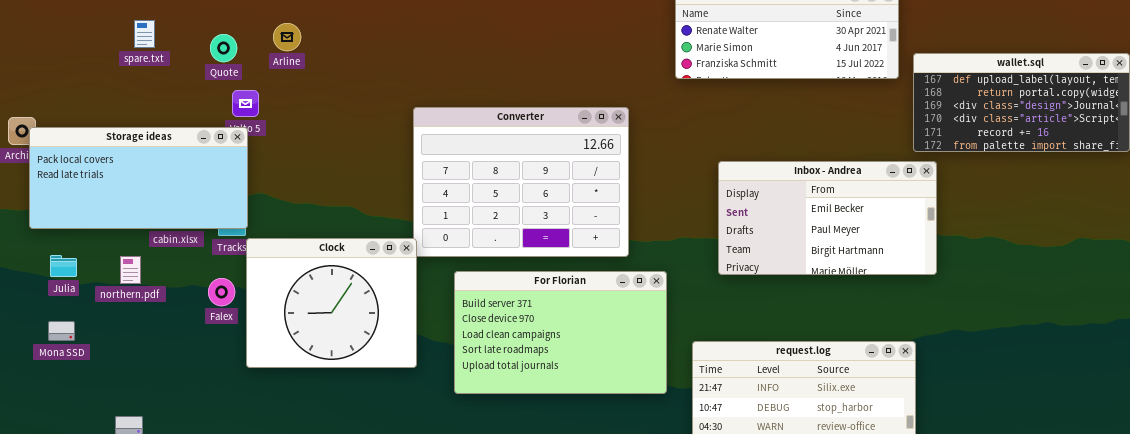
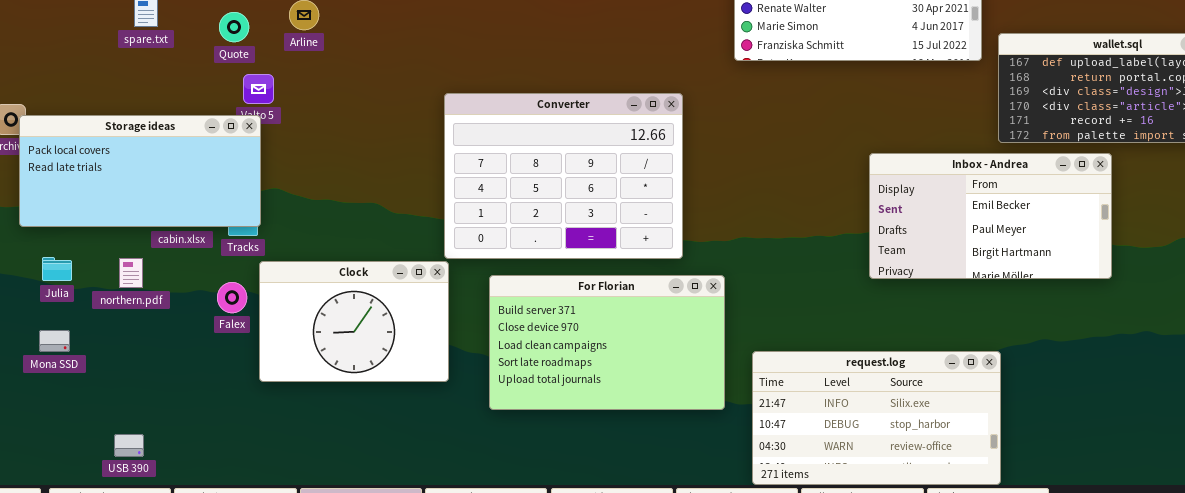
Inbox - Andrea: [718,161,937,275] -> [869,153,1112,279], moved
Clock: [246,238,417,368] -> [259,261,449,382], resized

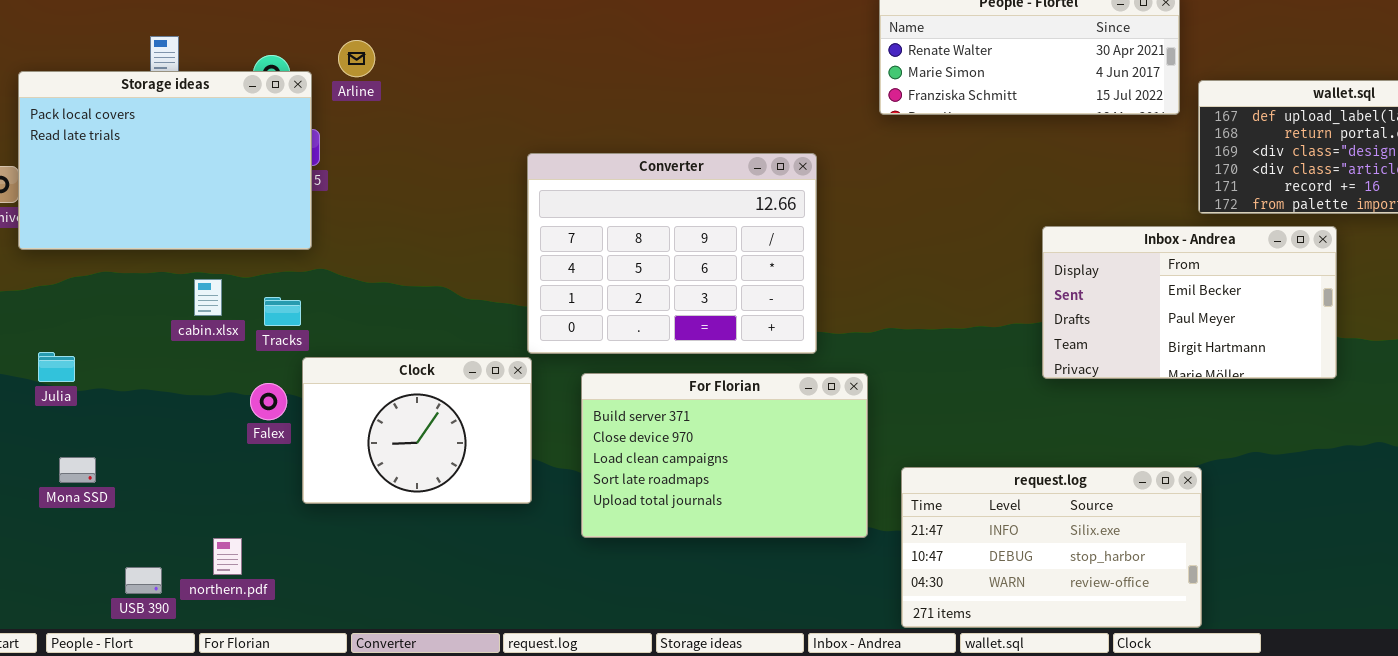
Storage ideas: [19,115,261,227] -> [18,71,312,250], moved, resized
northern.pdf: [119,258,143,288] -> [213,538,242,575], moved
Mona SSD: [39,330,70,352] -> [59,457,96,483], moved

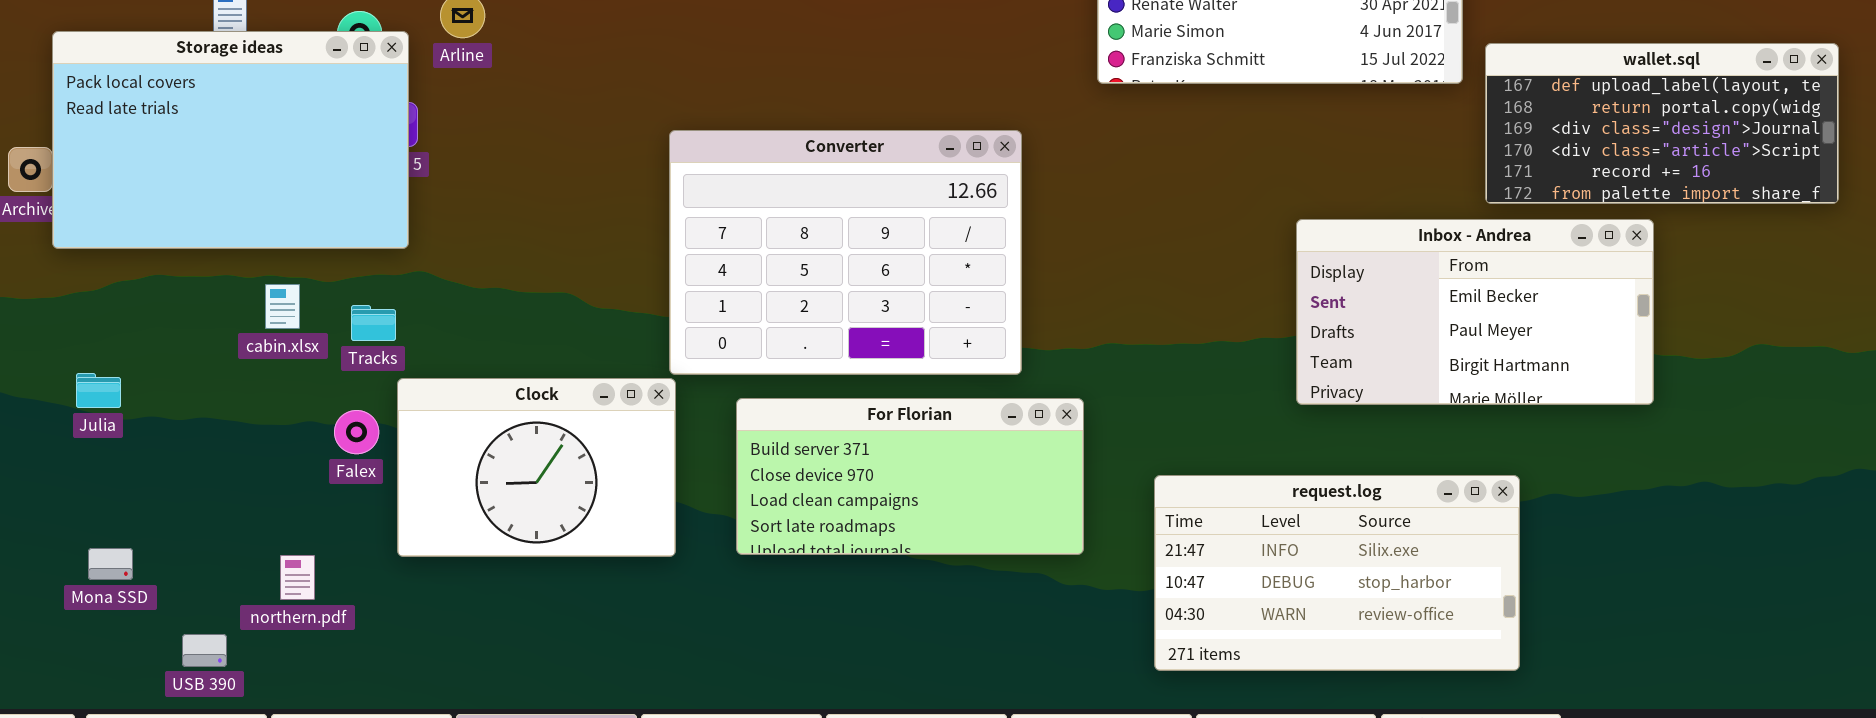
For Florian: [581,373,868,538] -> [736,398,1084,555], resized
Mona SSD: [59,457,96,483] -> [88,548,133,580], moved
request.log: [901,467,1202,628] -> [1154,475,1520,671], moved
northern.pdf: [213,538,242,575] -> [280,555,315,600], moved

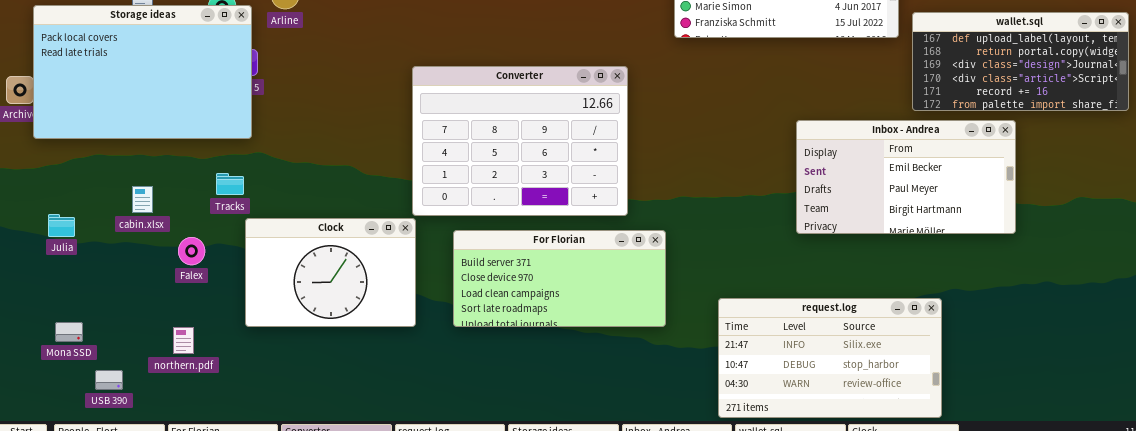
cabin.xlsx: [265,284,300,329] -> [132,186,153,213], moved
Falex: [334,410,379,454] -> [178,237,205,265], moved
request.log: [1154,475,1520,671] -> [718,298,942,418], moved
USB 390: [182,634,227,667] -> [95,370,123,390], moved

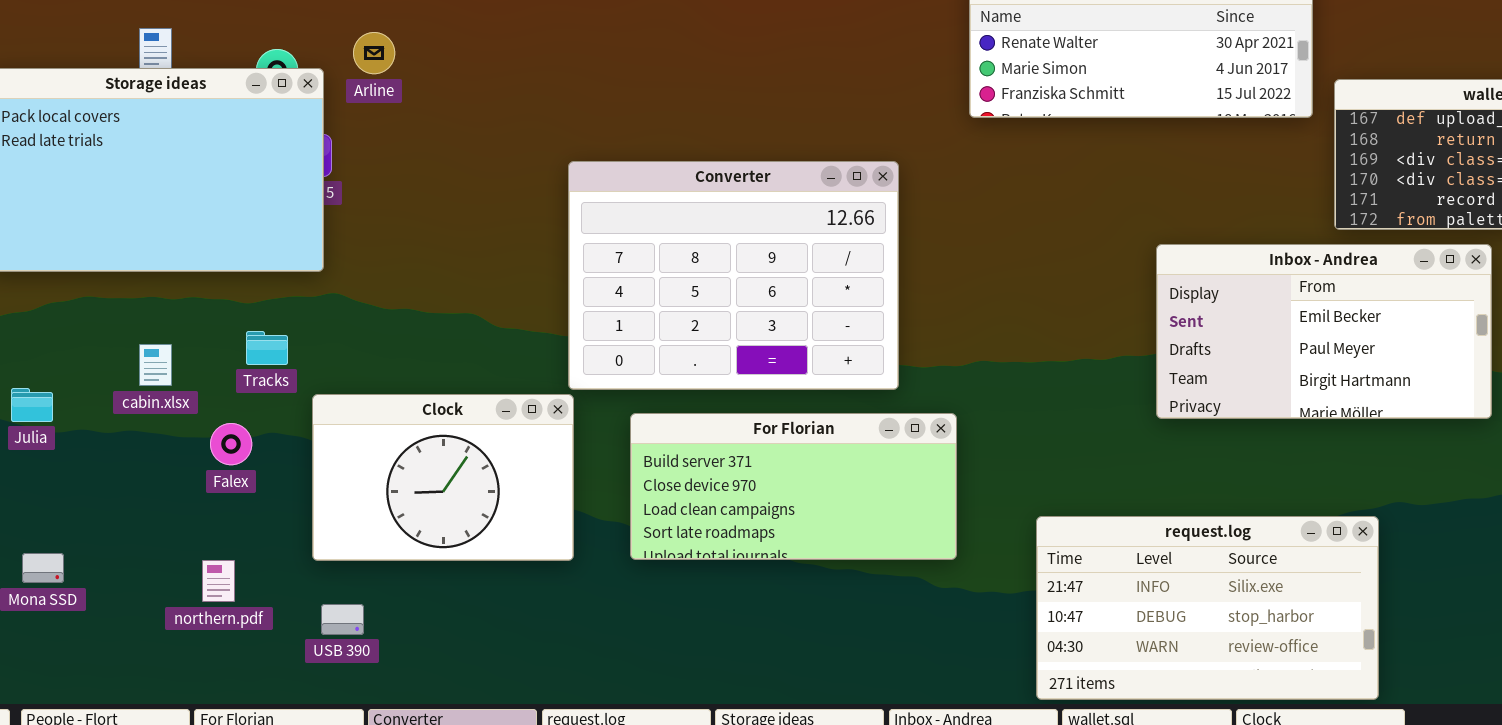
Tracks: [216,173,244,195] -> [246,331,288,365], moved
USB 390: [95,370,123,390] -> [321,604,364,635], moved

